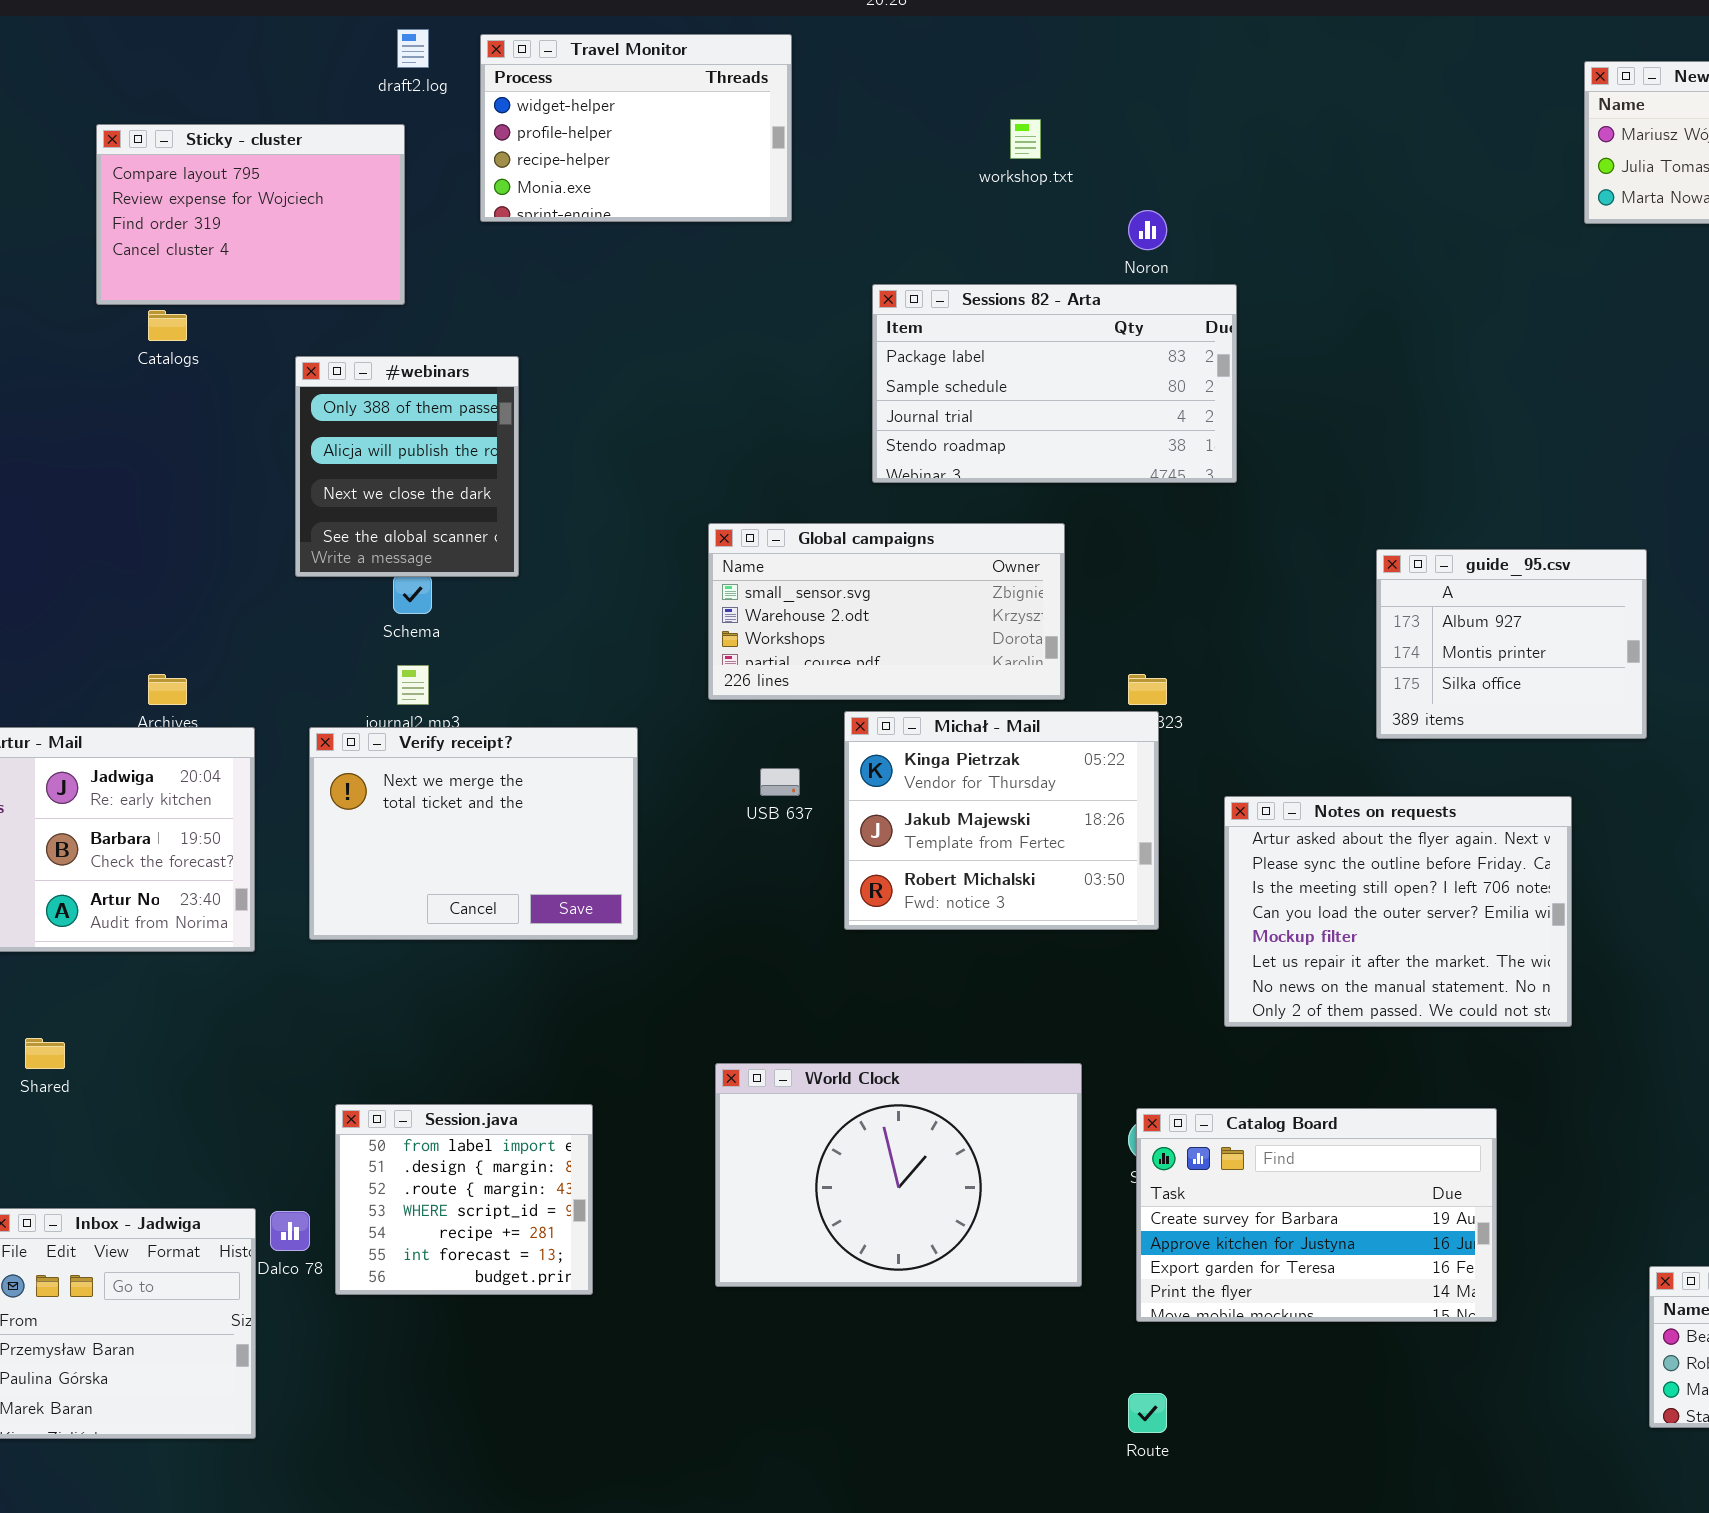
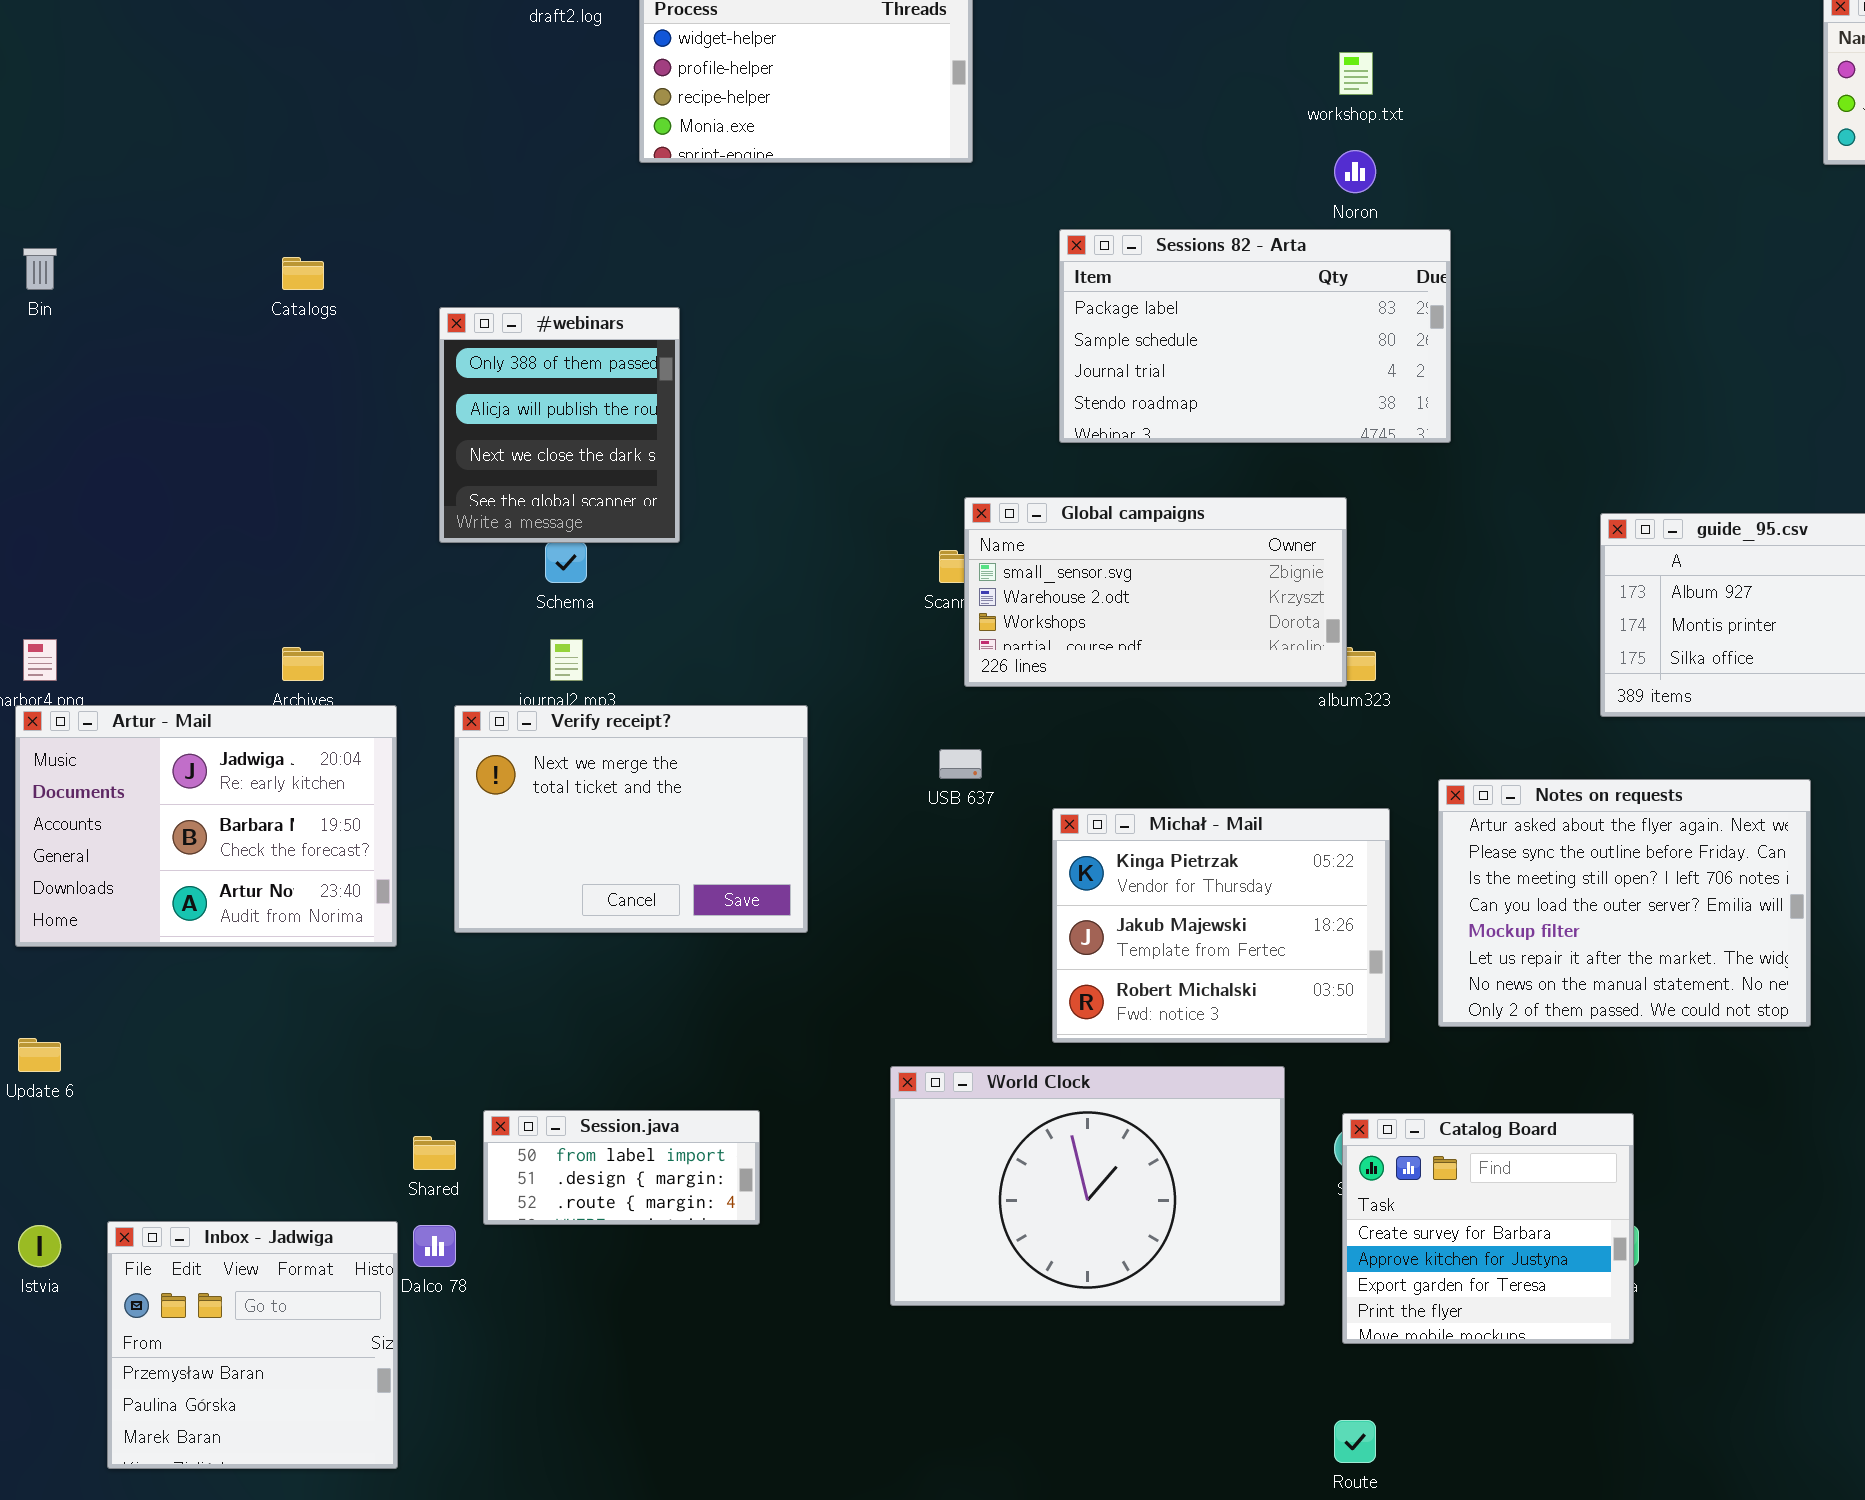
workshop.txt: [1010,119,1041,159] -> [1339,52,1373,95], moved
Sticky - cluster: [96,124,405,305] -> none, closed
Global campaigns: [708,523,1065,700] -> [964,497,1347,687], moved
Michał - Mail: [844,711,1159,930] -> [1052,808,1390,1043], moved
Shared: [25,1038,65,1069] -> [413,1136,456,1170], moved
Session.java: [335,1104,593,1295] -> [483,1110,760,1225], resized
Catalog Board: [1136,1108,1497,1322] -> [1342,1113,1634,1344], resized

